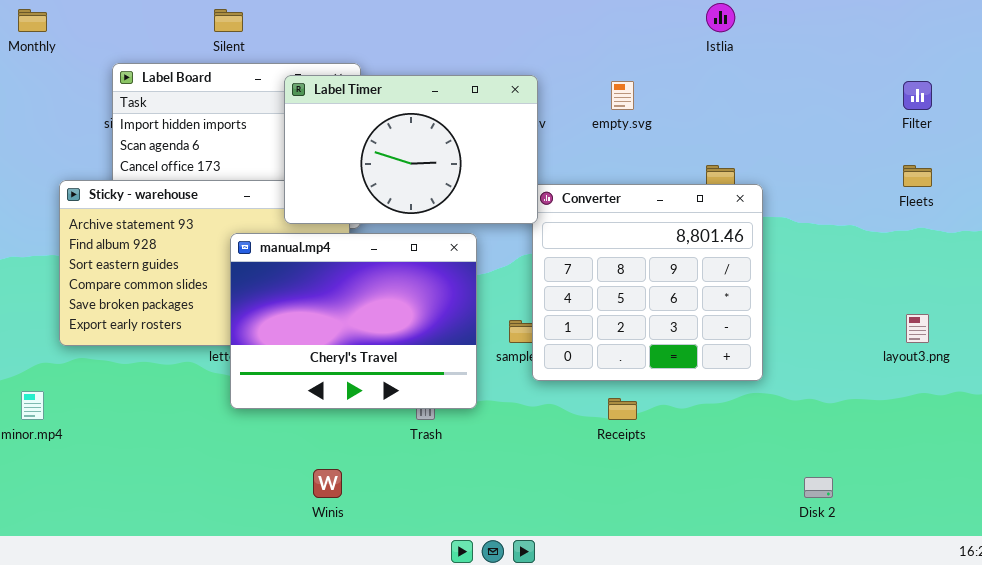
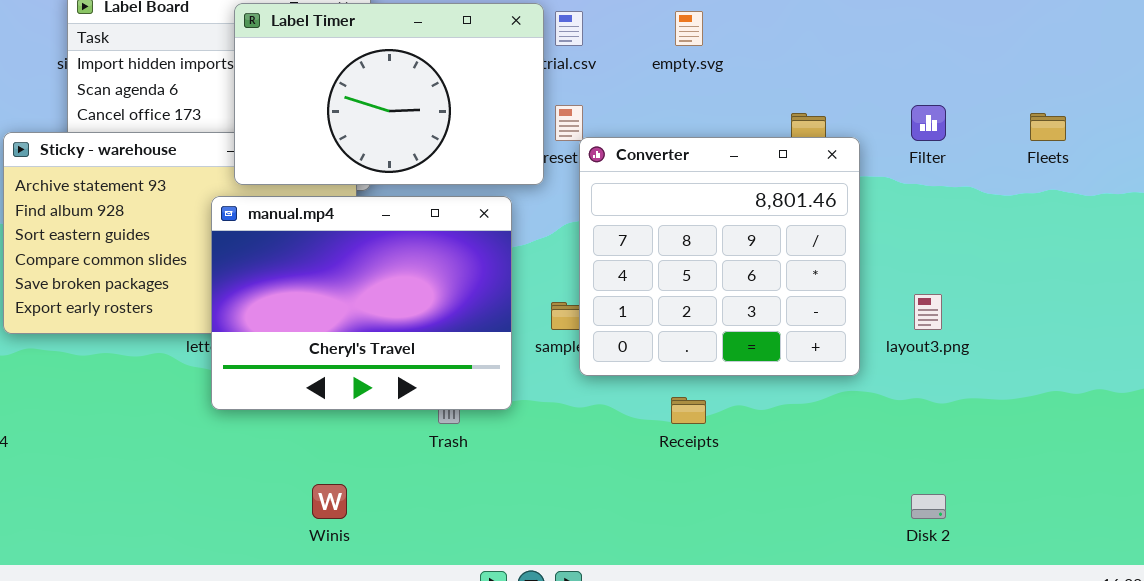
Label Timer: [284,75,538,224] -> [234,3,544,185], moved
Filter: [903,81,932,110] -> [911,105,946,141], moved
layout3.png: [906,314,929,343] -> [914,294,942,330], moved

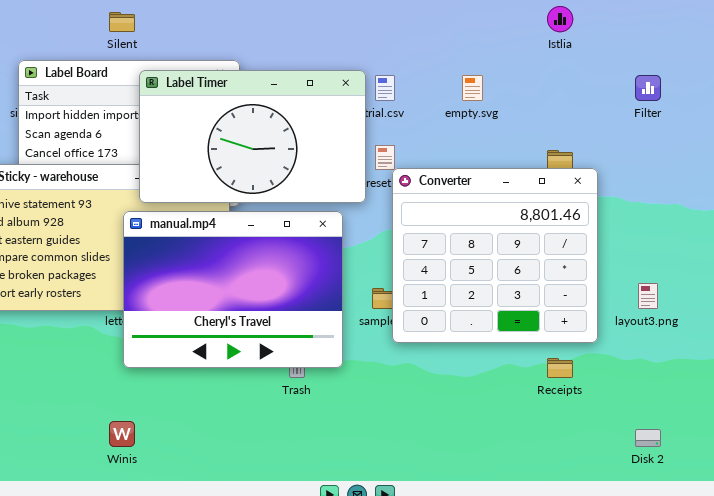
Filter: [911,105,946,141] -> [635,75,661,101], moved
Receipts: [671,397,706,424] -> [547,358,573,378], moved
Winis: [312,484,347,519] -> [109,421,135,447], moved

